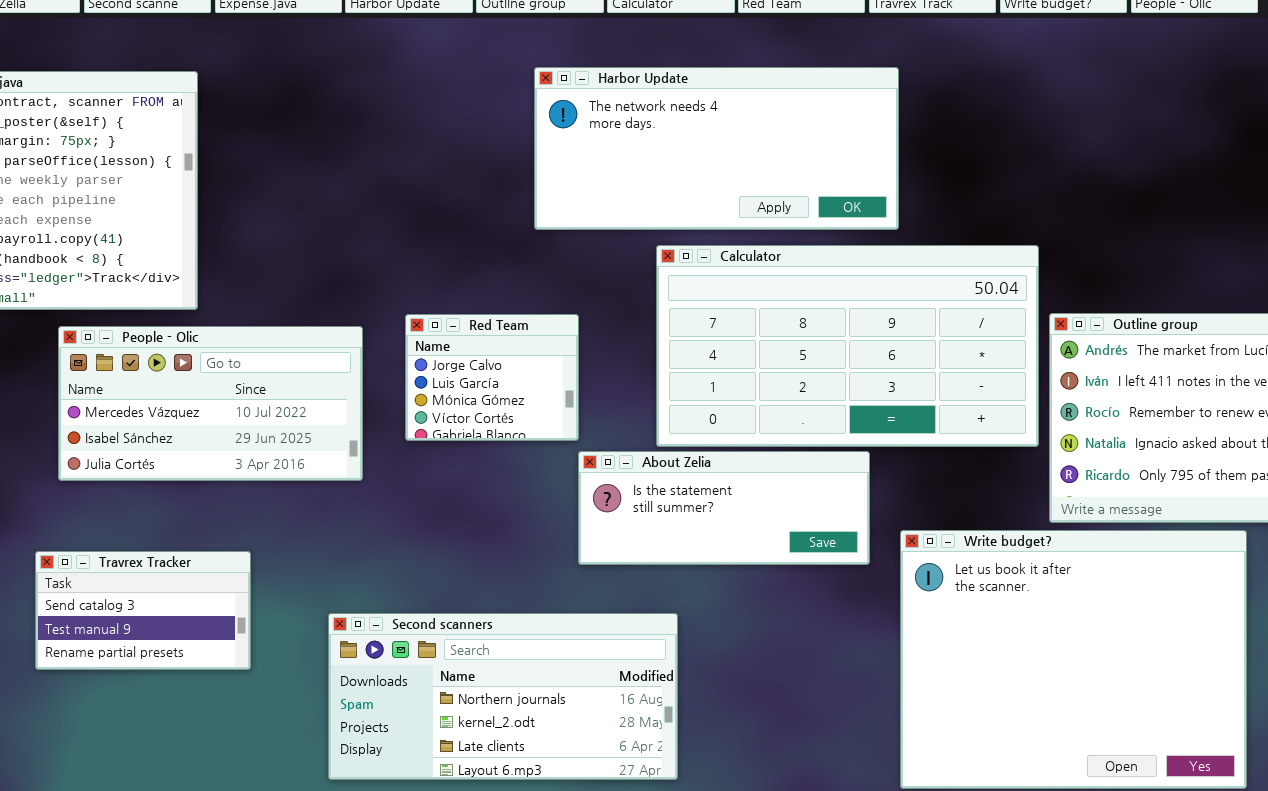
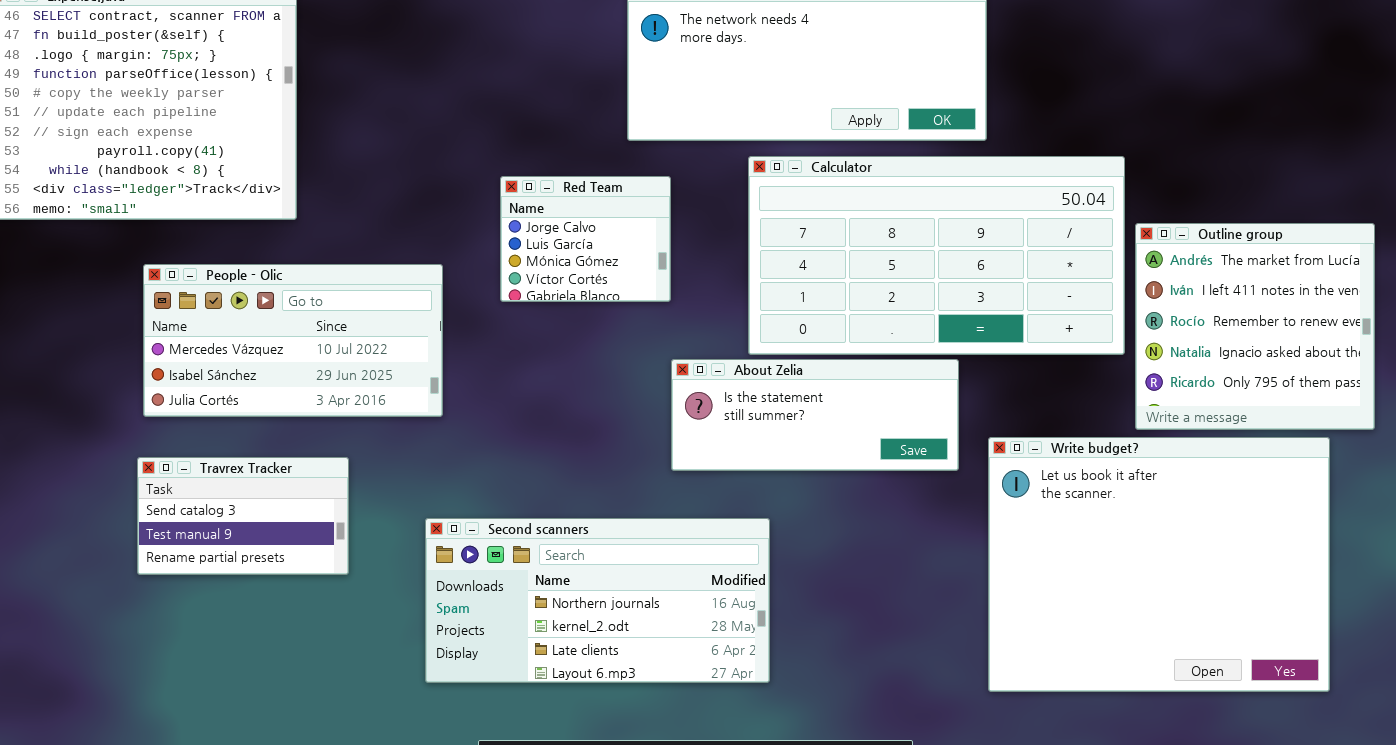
Red Team: [405,314,579,441] -> [500,176,671,302], moved
People - Olic: [58,326,363,481] -> [143,264,443,417], moved

